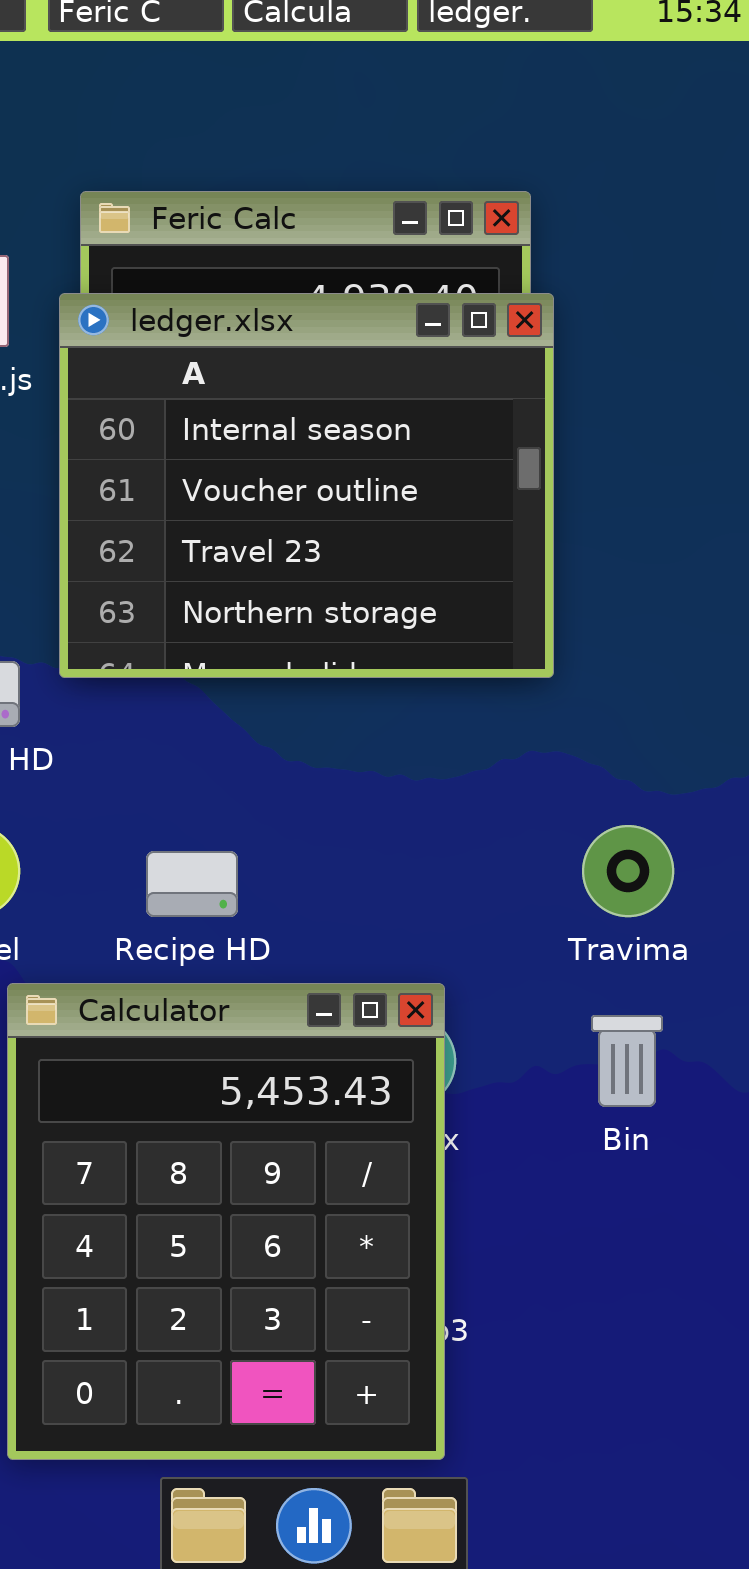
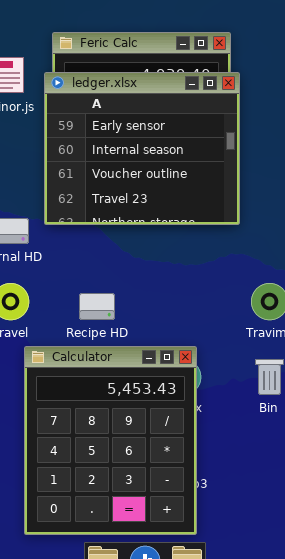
ledger.xlsx: [59,293,554,678] -> [44,72,240,225], scrolled up 1 row

